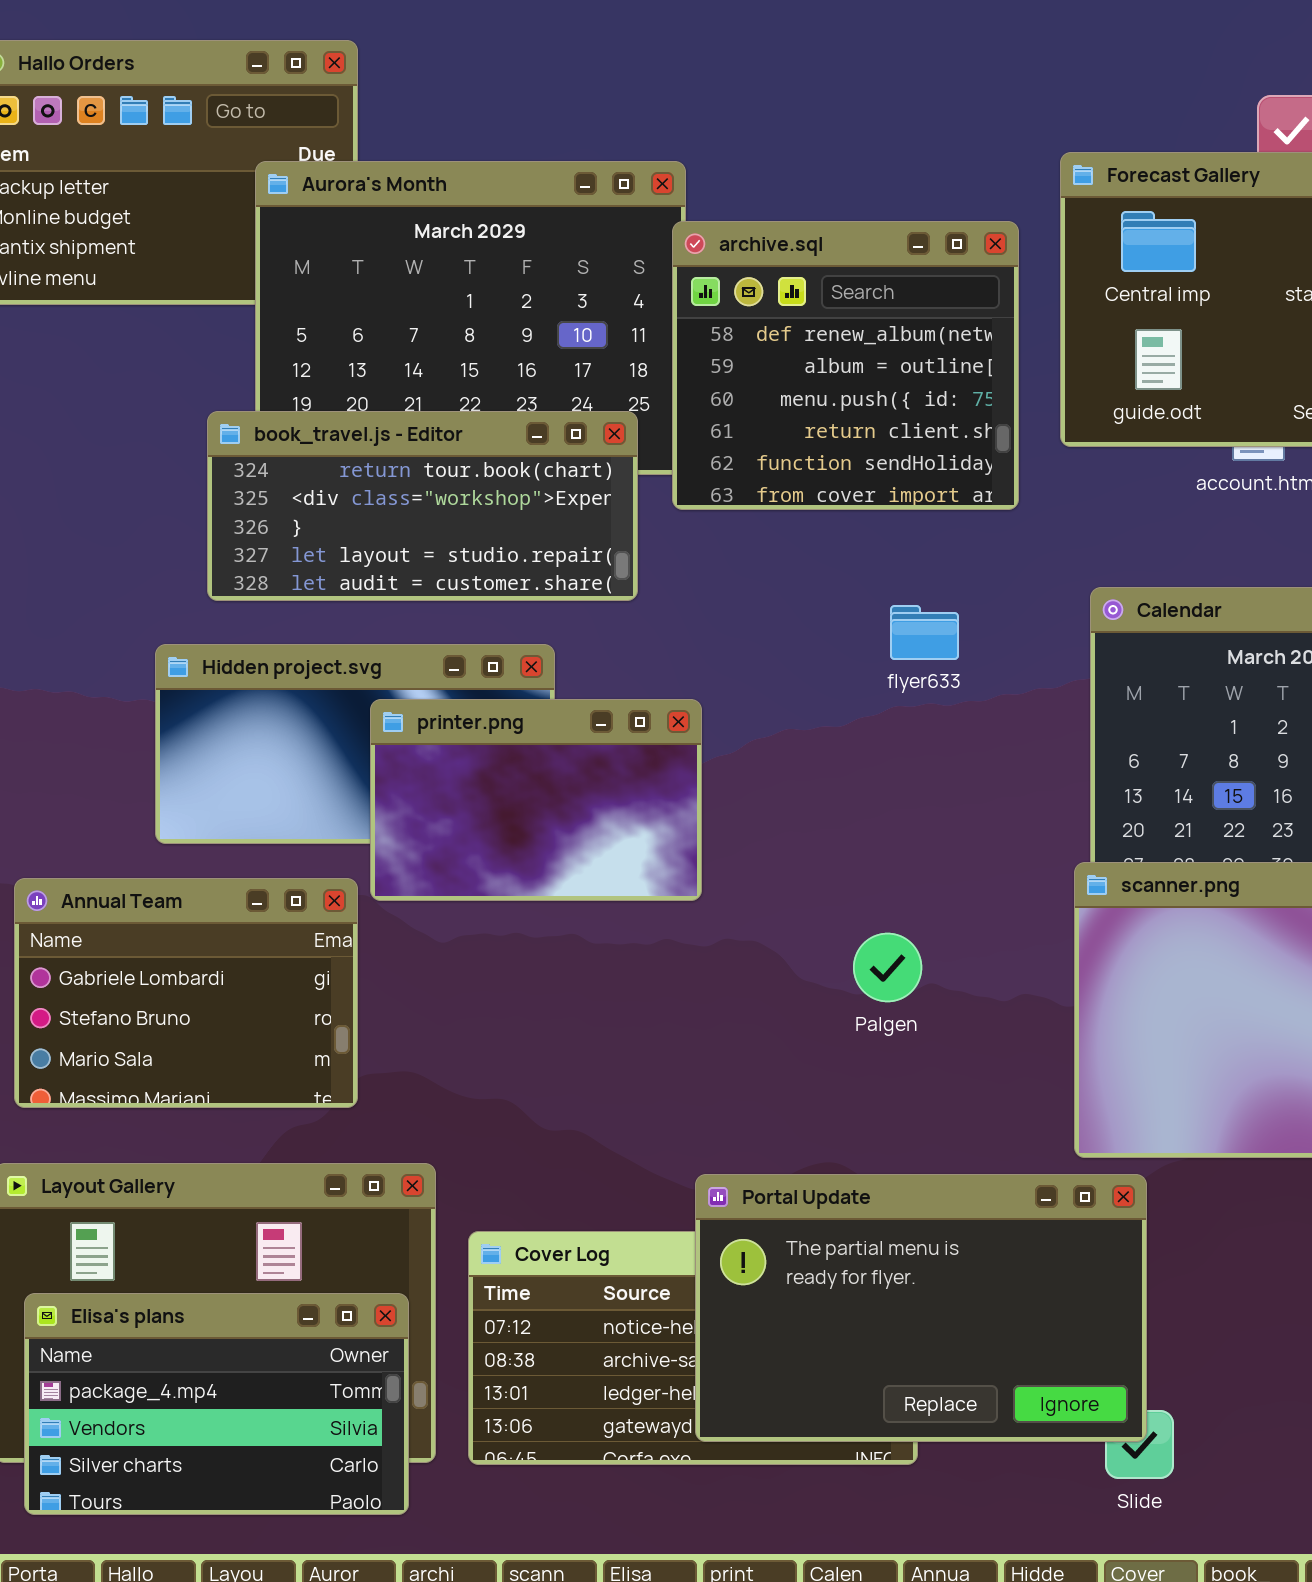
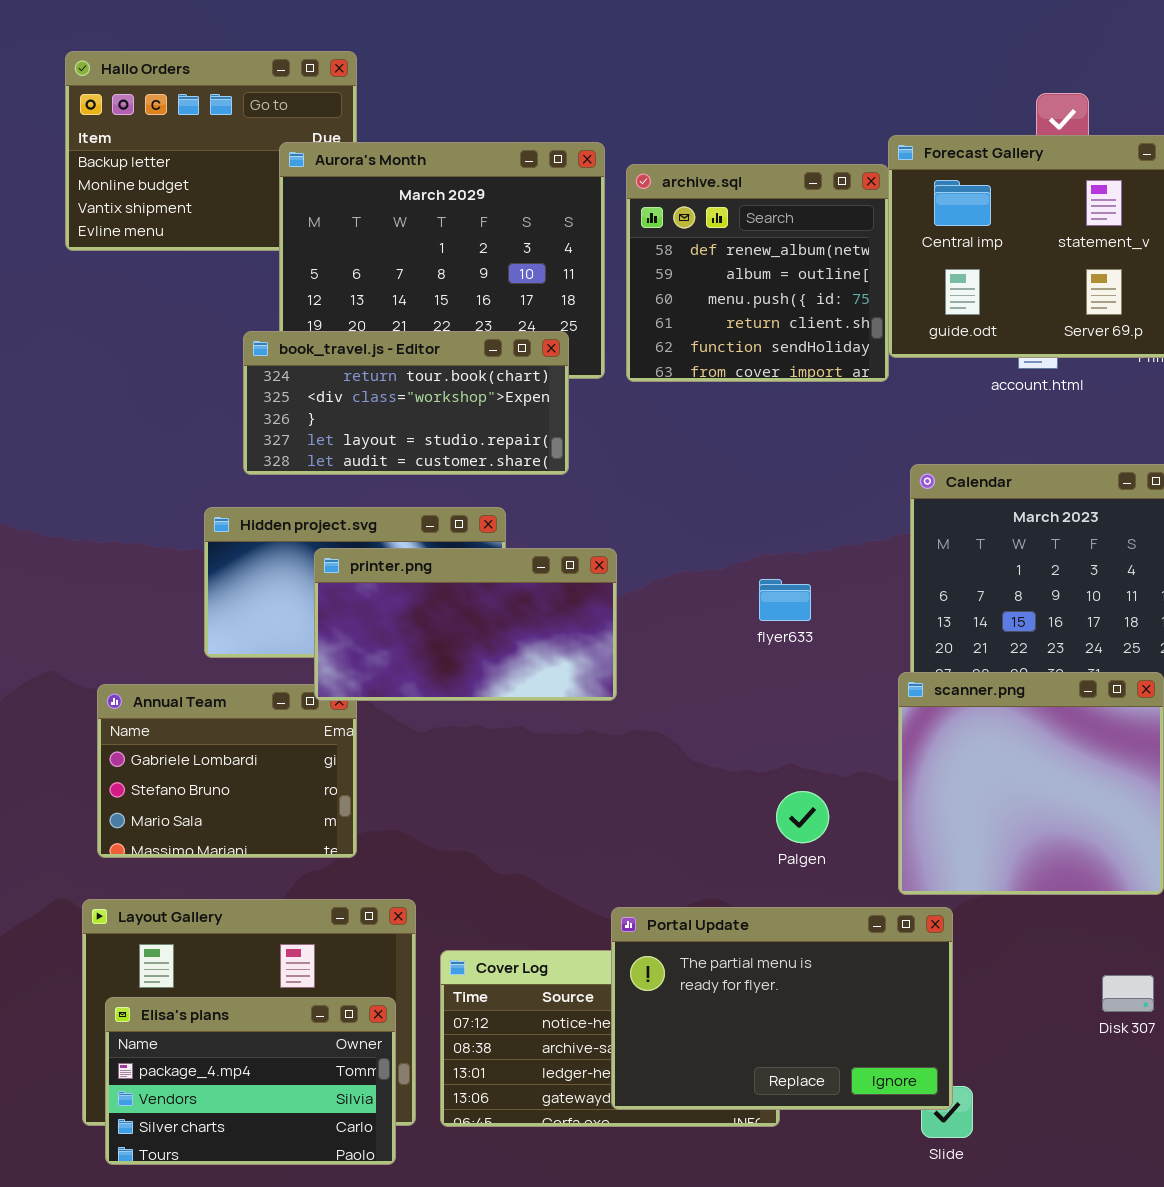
archive.sql: [672,221,1019,510] -> [626,164,889,382], moved
flyer633: [890,605,959,660] -> [759,579,811,621], moved
printer.png: [370,699,702,901] -> [314,548,617,701], resized
Palgen: [853,933,922,1002] -> [776,791,829,843], moved

